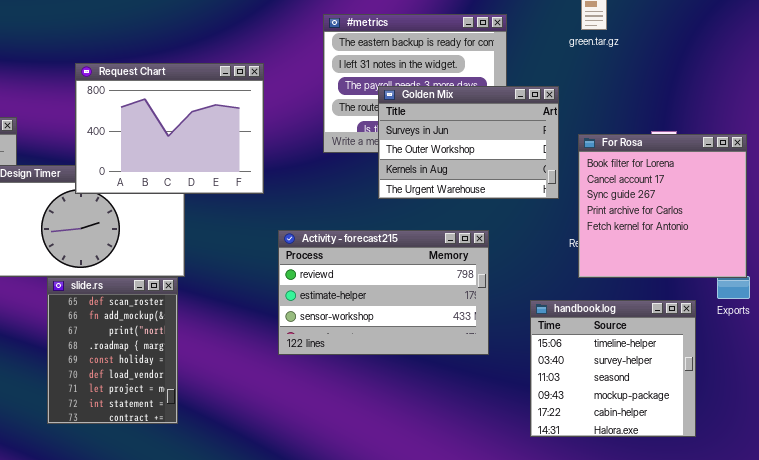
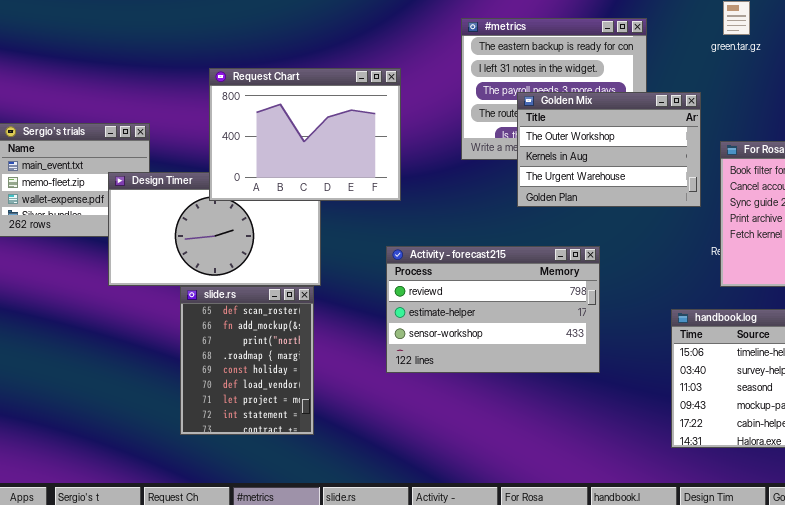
Golden Mix: [378,86,559,199] -> [517,92,701,207], scrolled down 1 row
Activity - forecast215: [278,230,489,355] -> [386,246,600,373], moved

